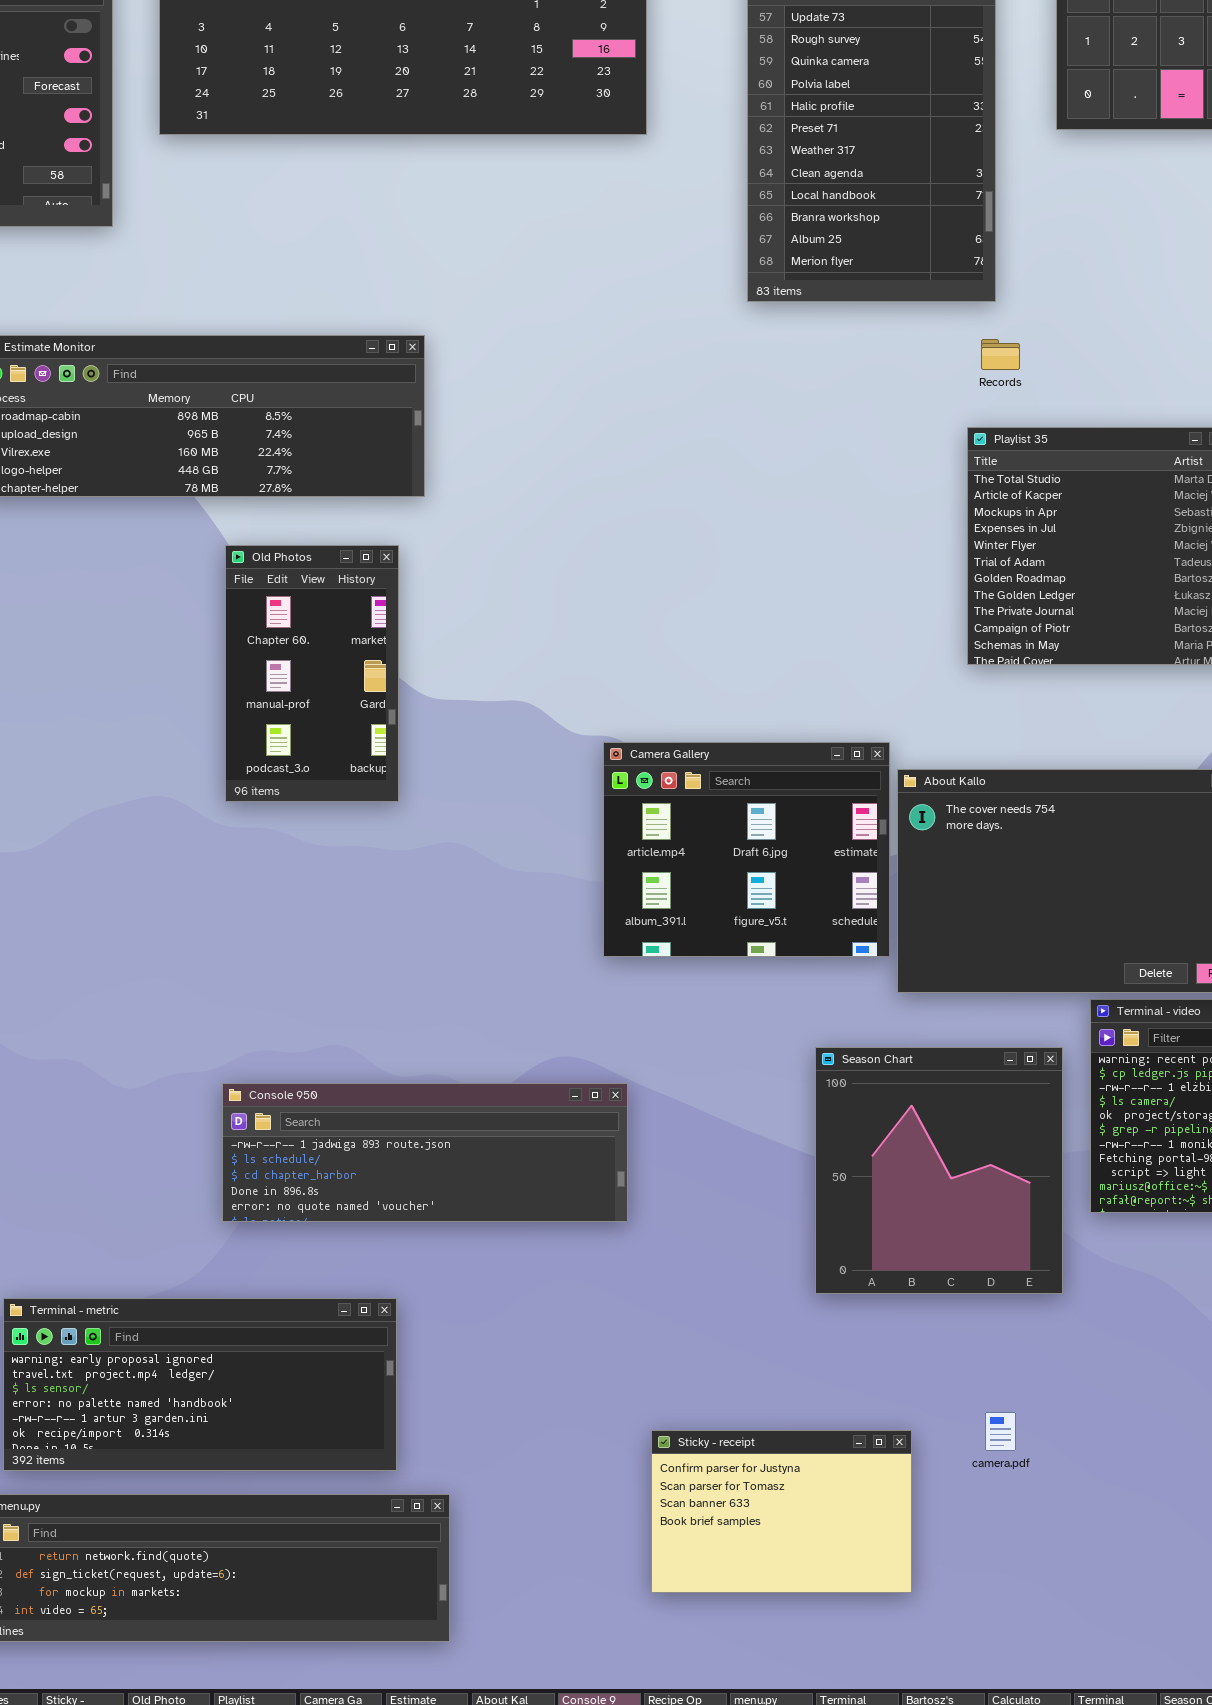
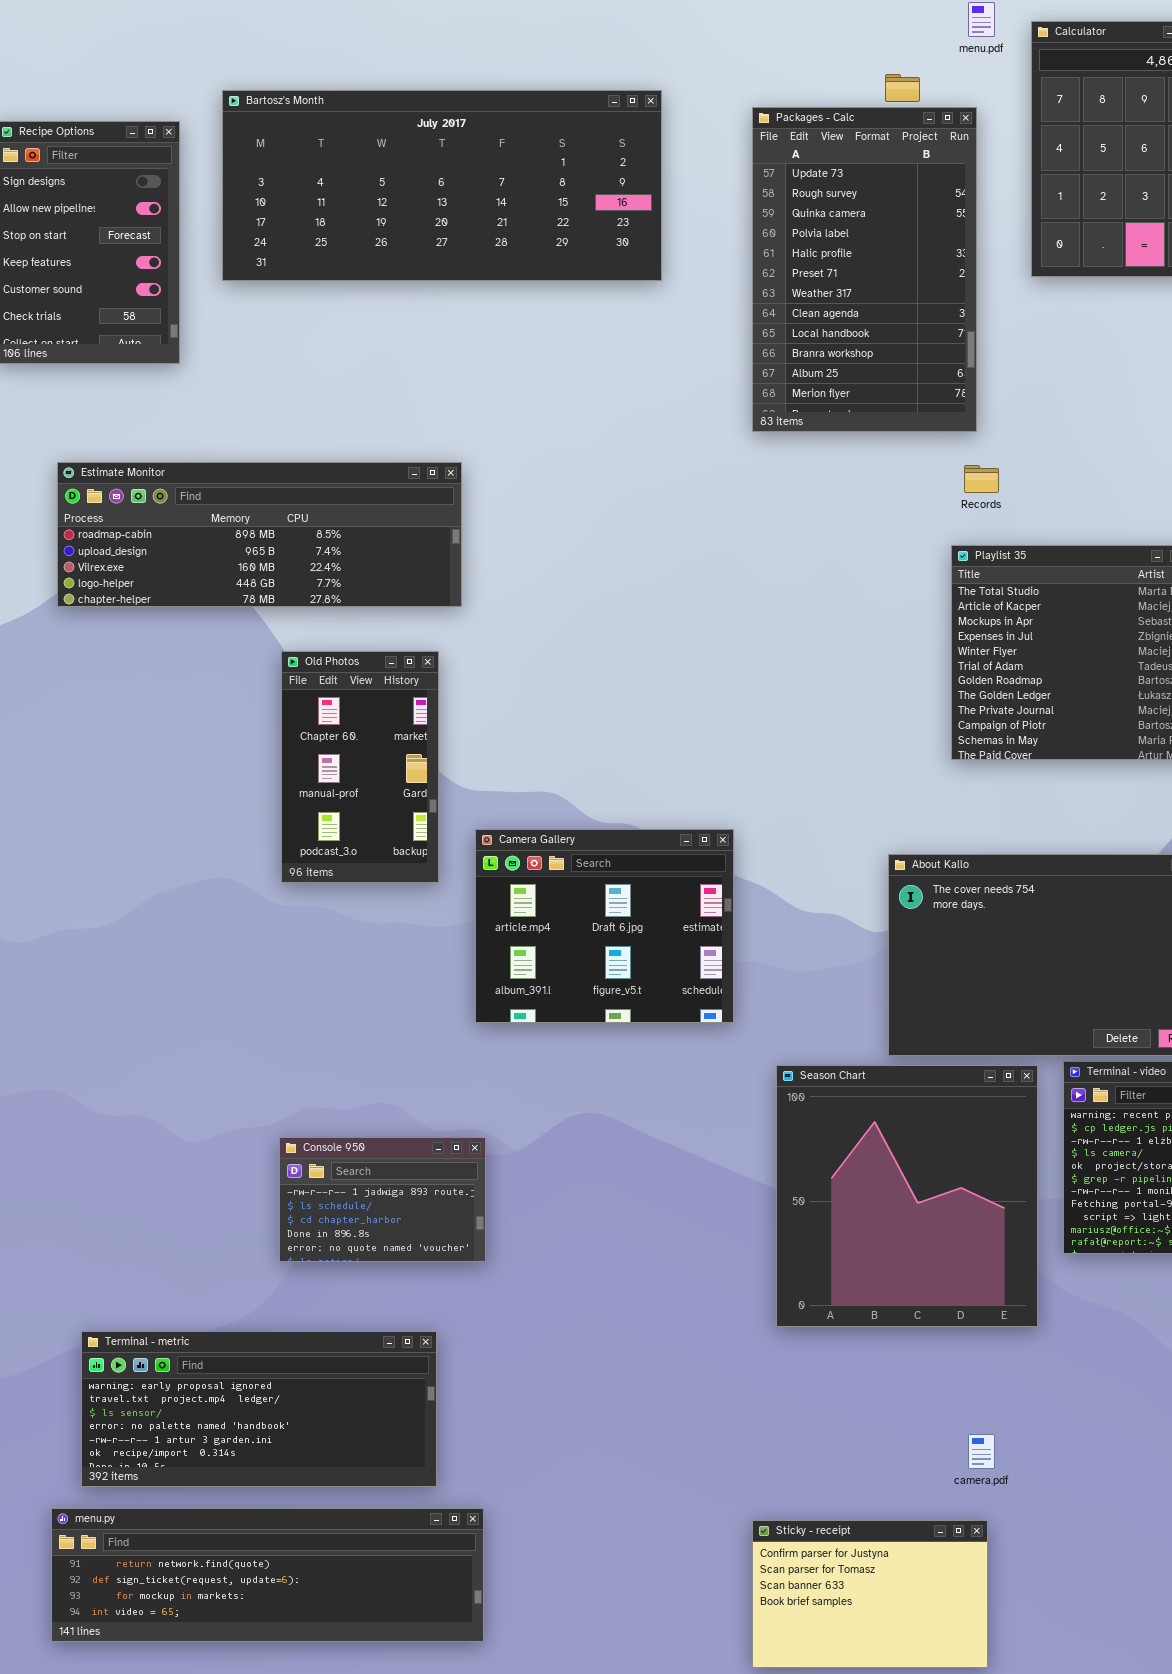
Camera Gallery: [603,742,890,957] -> [475,829,734,1023], moved
Season Chart: [815,1047,1063,1294] -> [776,1065,1038,1327], resized
Console 950: [222,1083,628,1222] -> [279,1137,486,1262], resized
Sticky - receipt: [651,1430,912,1593] -> [752,1520,988,1668], moved

